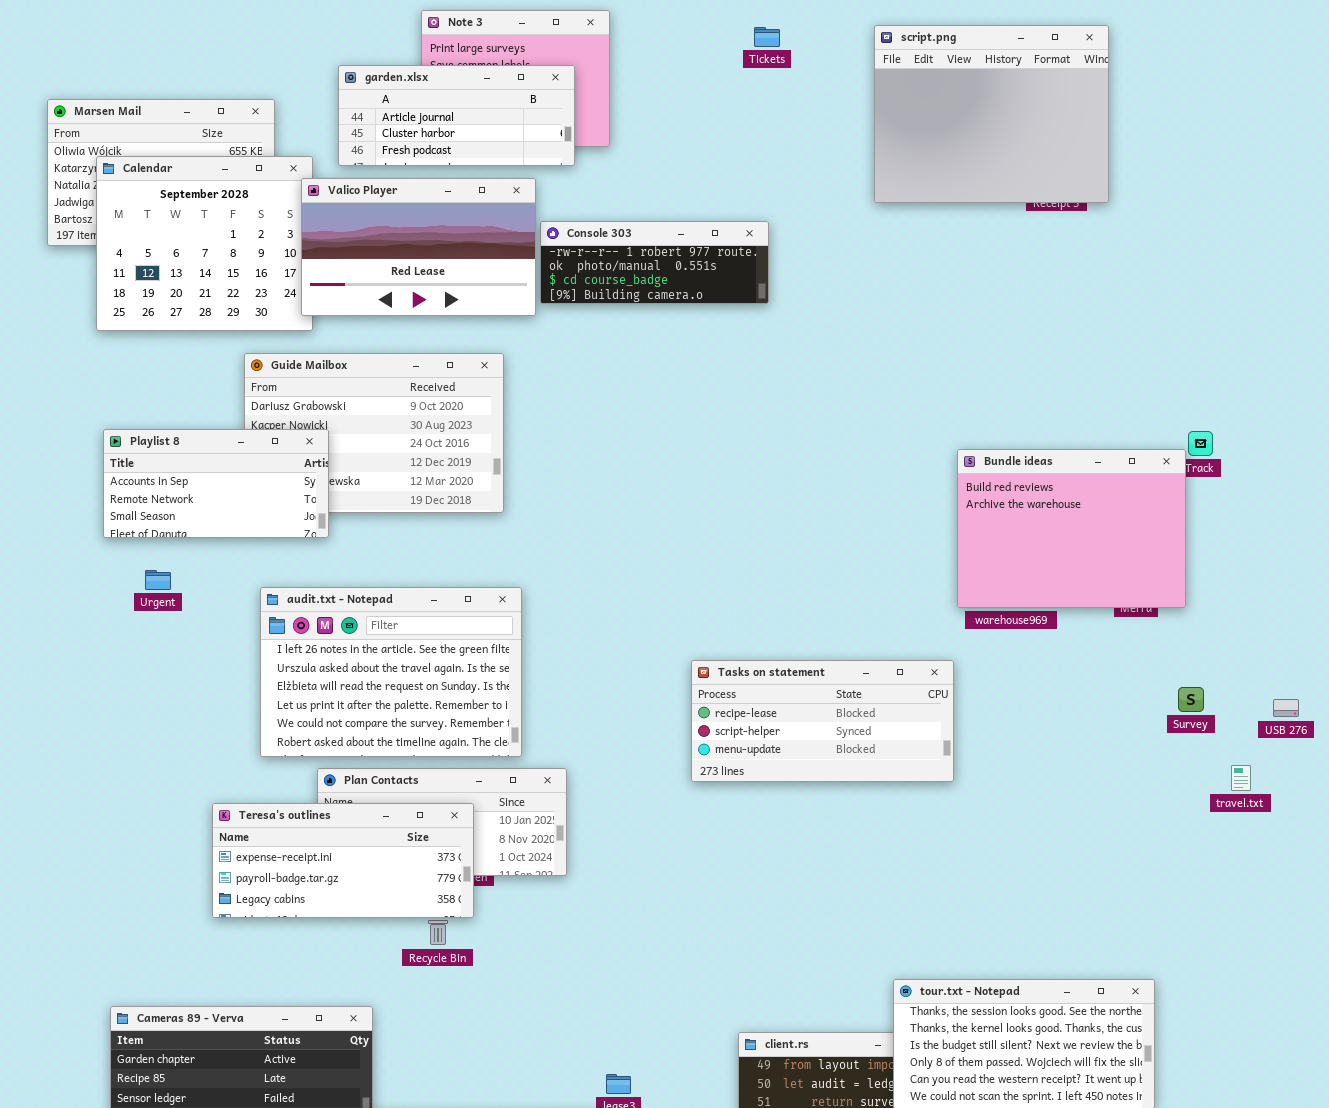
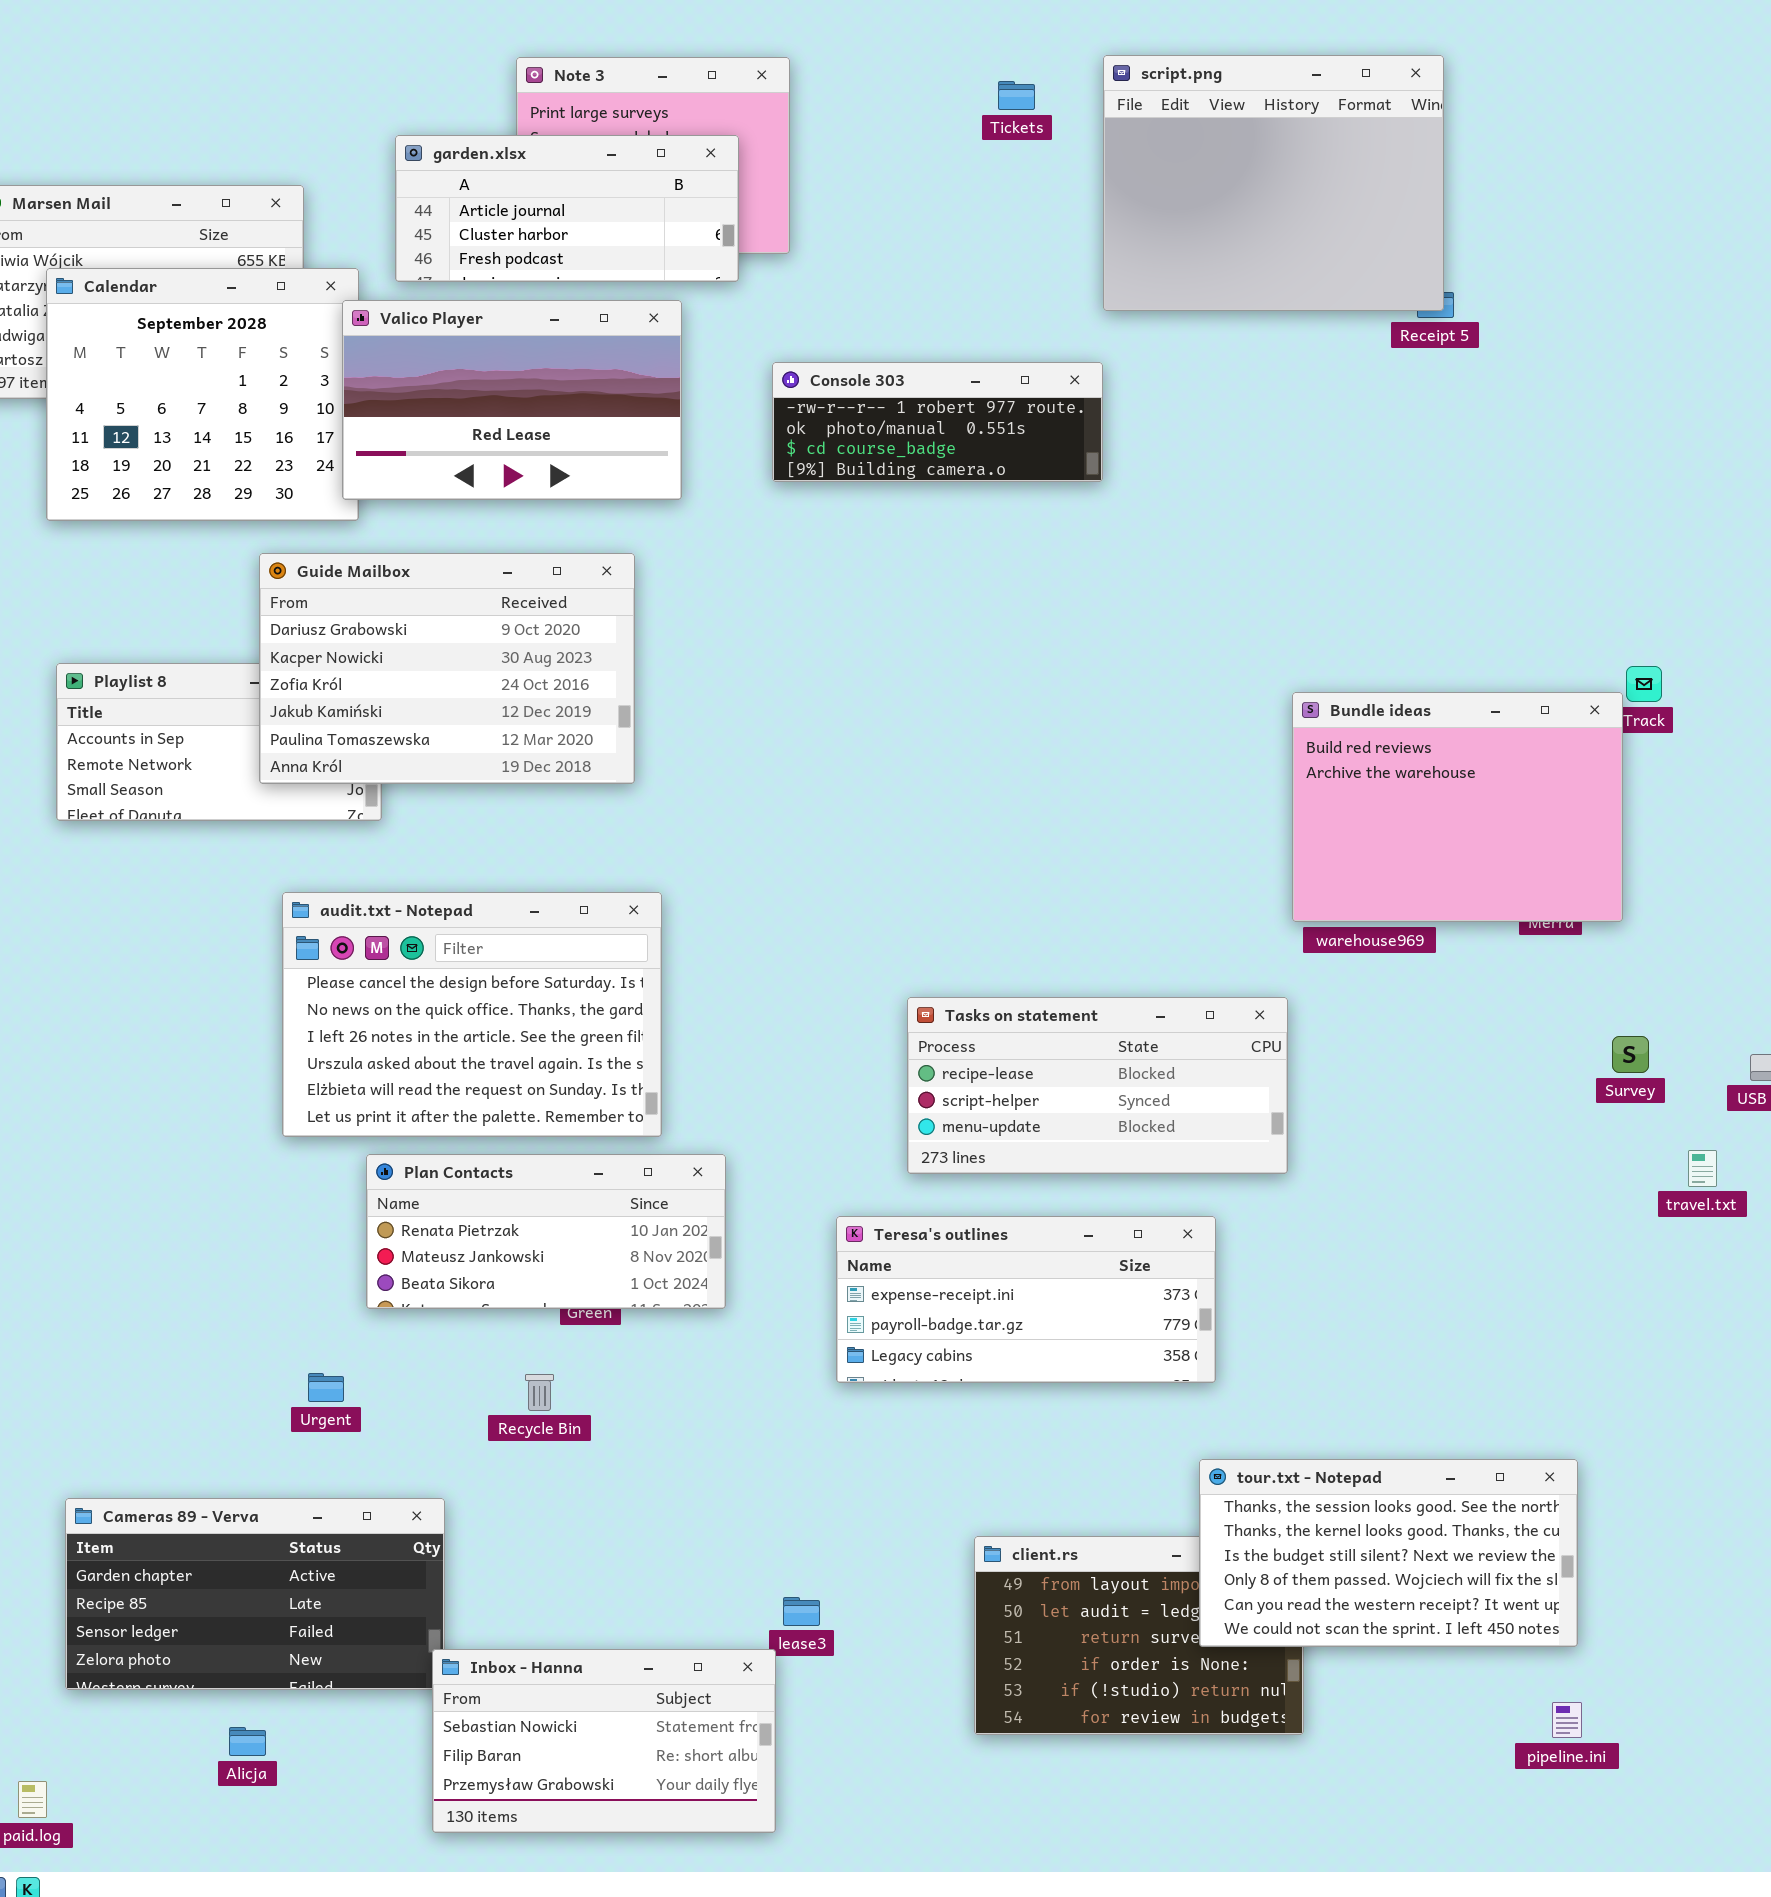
script.png: [874,25,1109,203] -> [1103,55,1444,311], moved
Console 303: [540,221,769,304] -> [772,362,1103,482], moved
Guide Mailbox: [244,353,504,513] -> [259,553,635,784], raised
Urgent: [145,570,171,590] -> [308,1373,344,1402], moved
audit.txt - Notepad: [260,587,522,757] -> [282,892,662,1137], scrolled up 2 rows
Teresa's outlines: [212,803,474,918] -> [836,1216,1216,1383], moved

